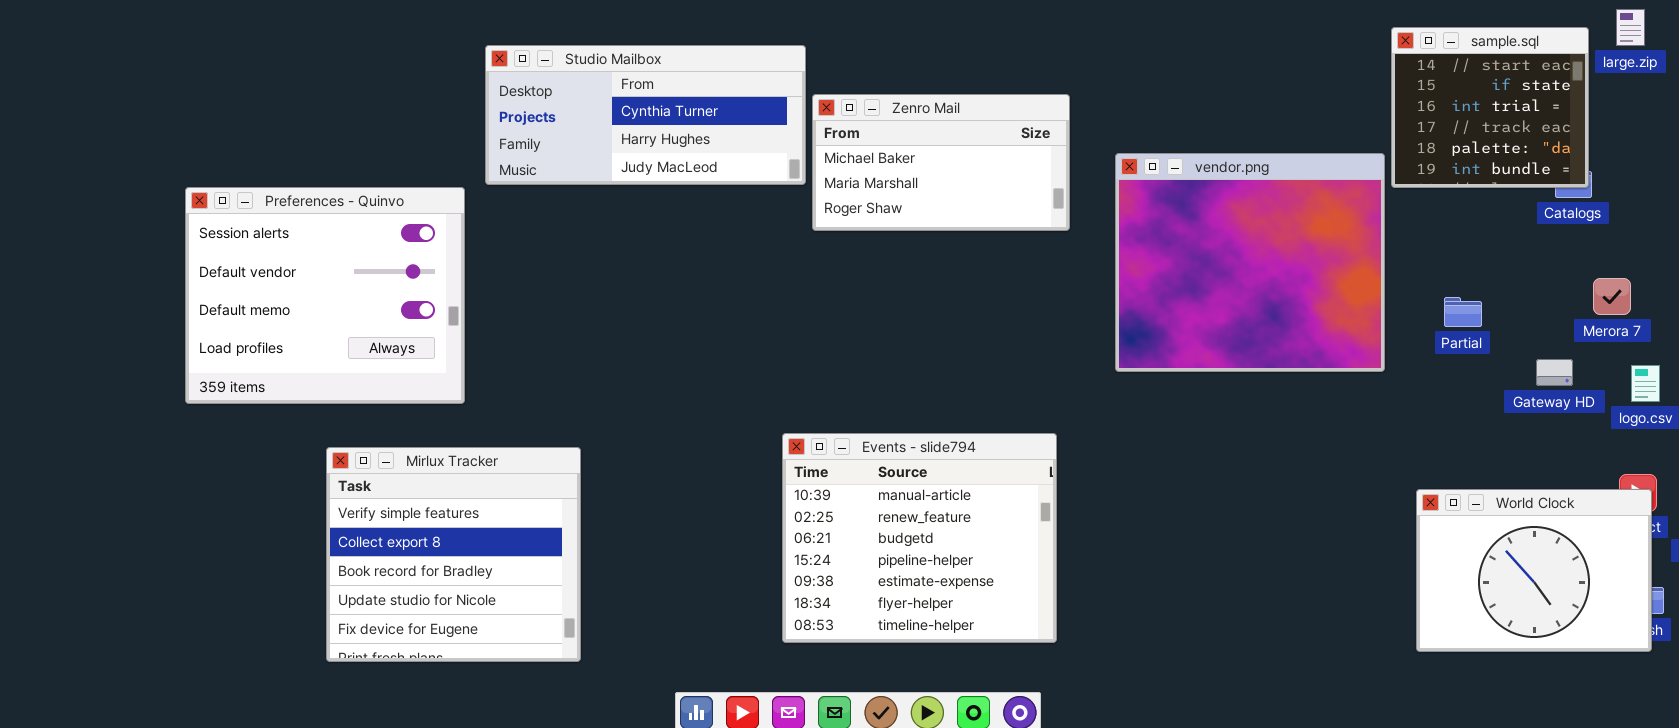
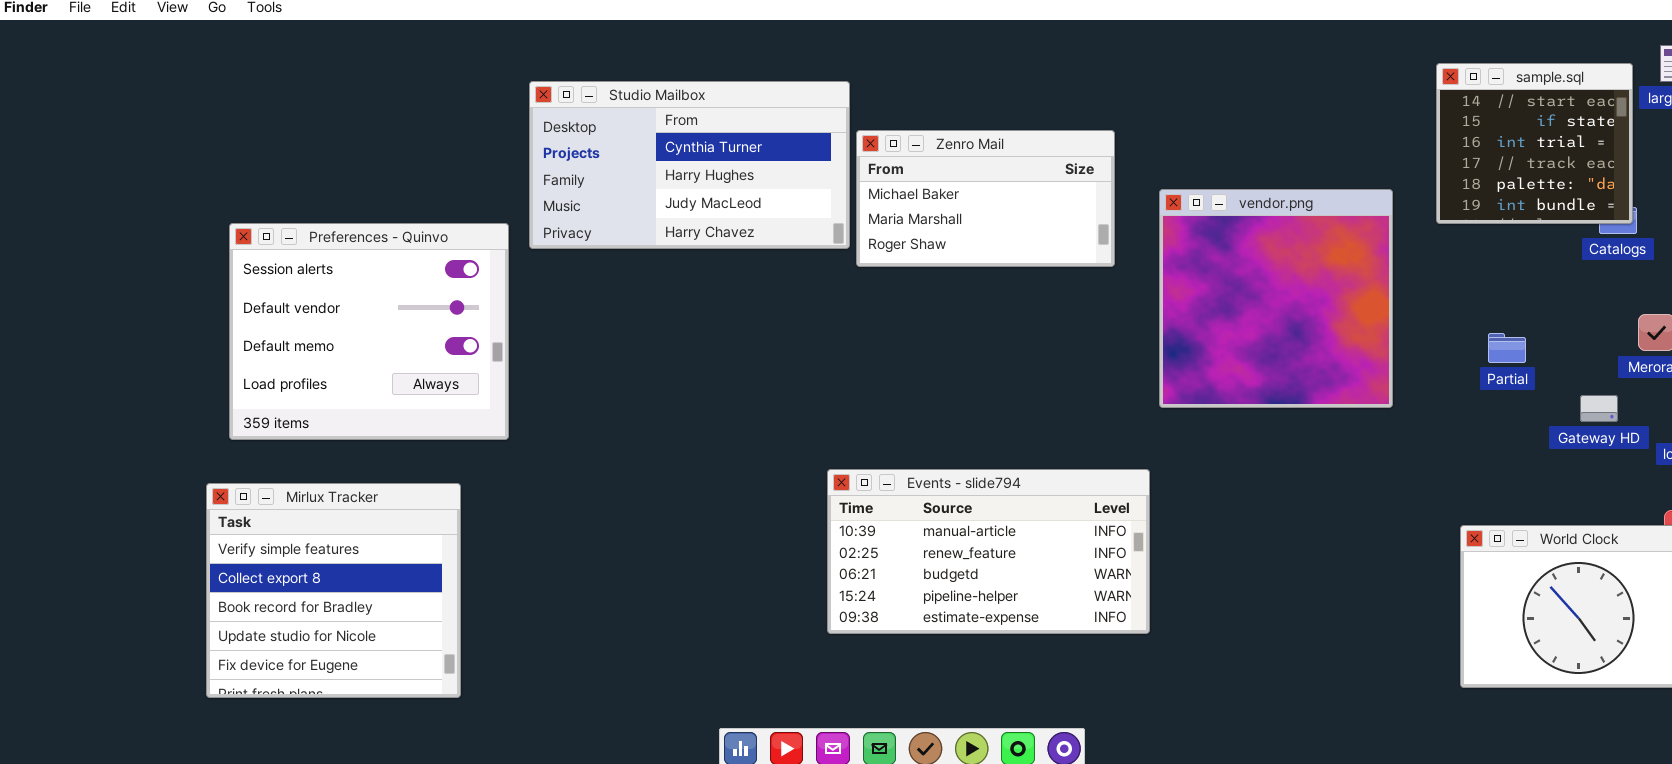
Studio Mailbox: [485,45,806,185] -> [529,81,850,249], resized
vendor.png: [1115,153,1385,372] -> [1159,189,1393,408], resized
Events - slide794: [782,433,1057,643] -> [827,469,1150,634], resized
Mirlux Tracker: [326,447,581,662] -> [206,483,461,698], moved

